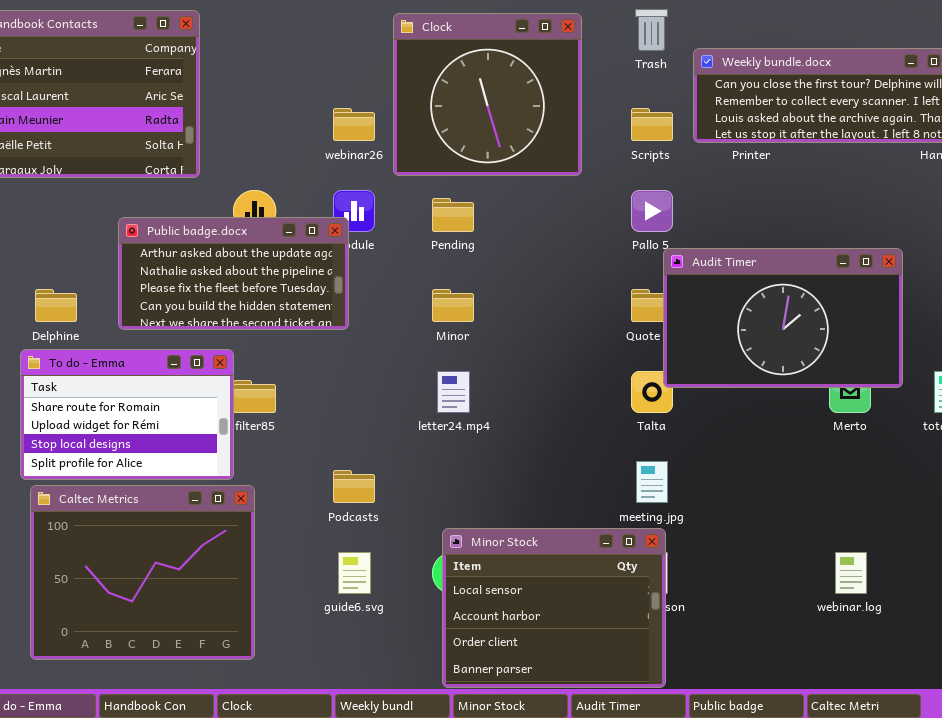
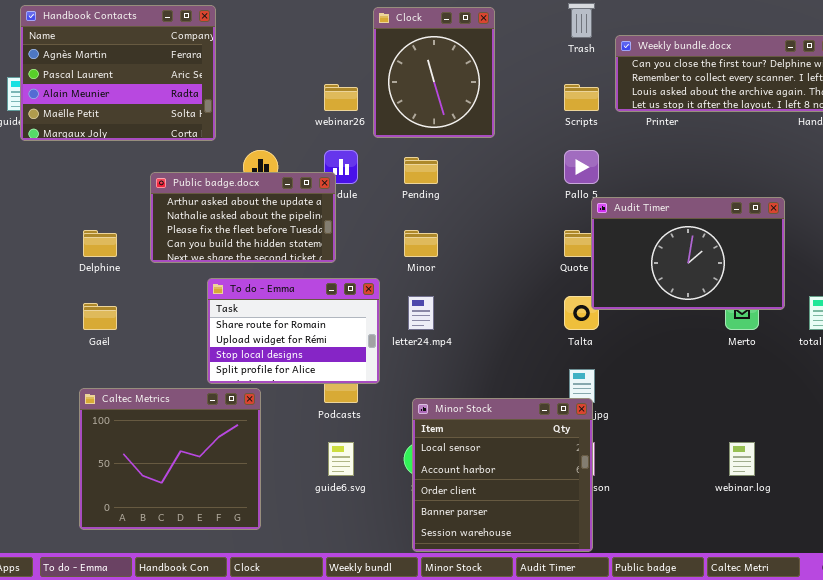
Clock: [393,13,582,176] -> [373,7,495,138], resized
To do - Emma: [20,349,234,480] -> [207,278,380,384], moved
Minor Stock: [442,528,666,688] -> [412,398,593,552], resized

